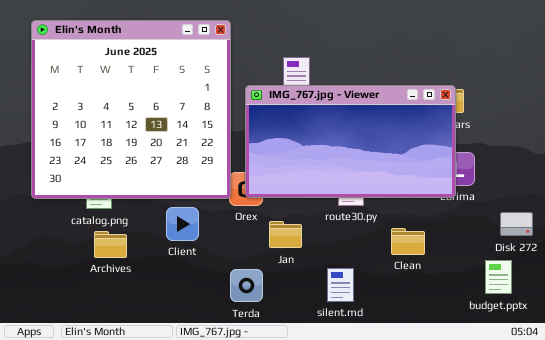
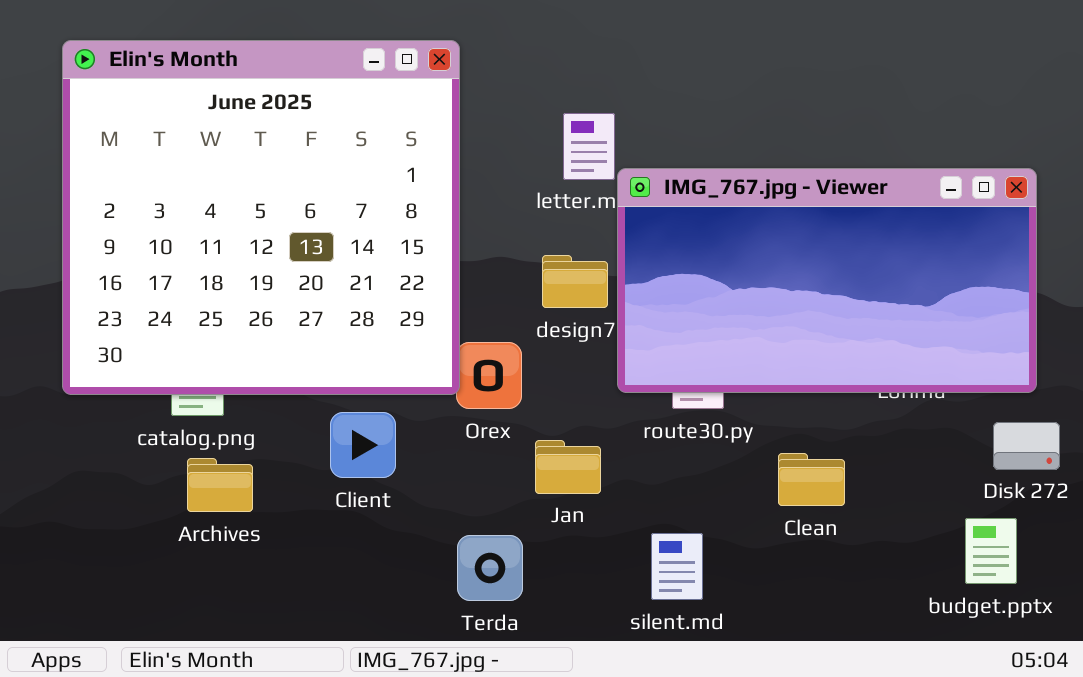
IMG_767.jpg - Viewer: [245,85,456,198] -> [617,168,1037,393], moved

